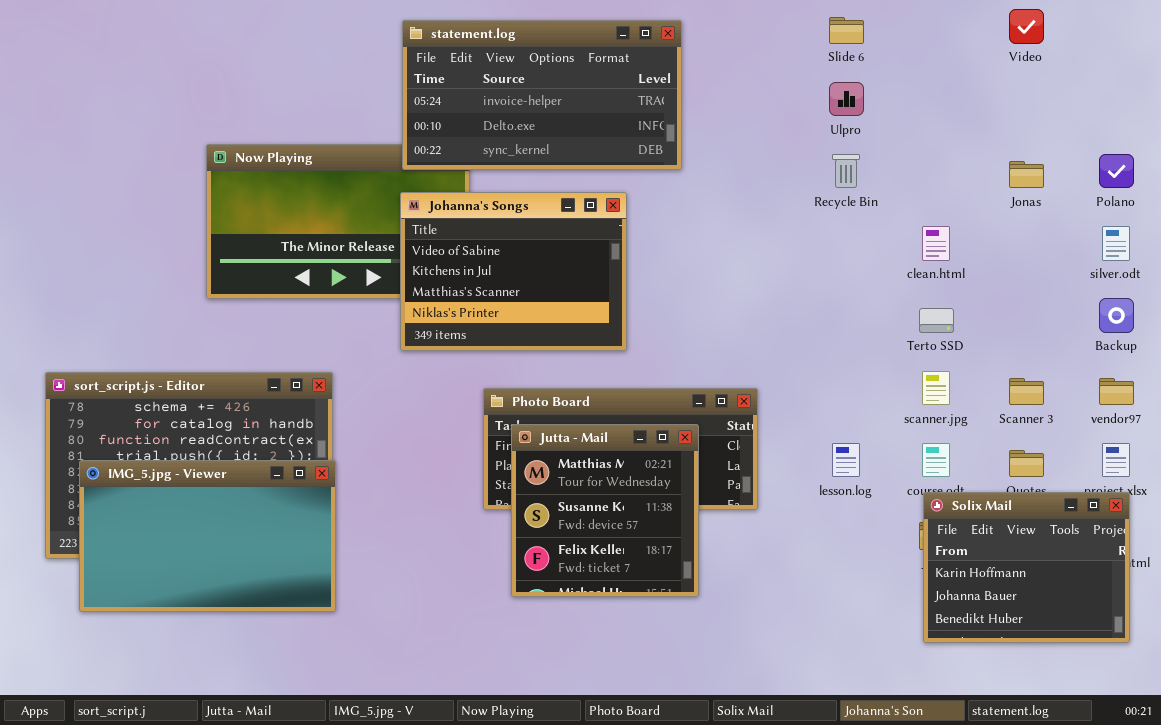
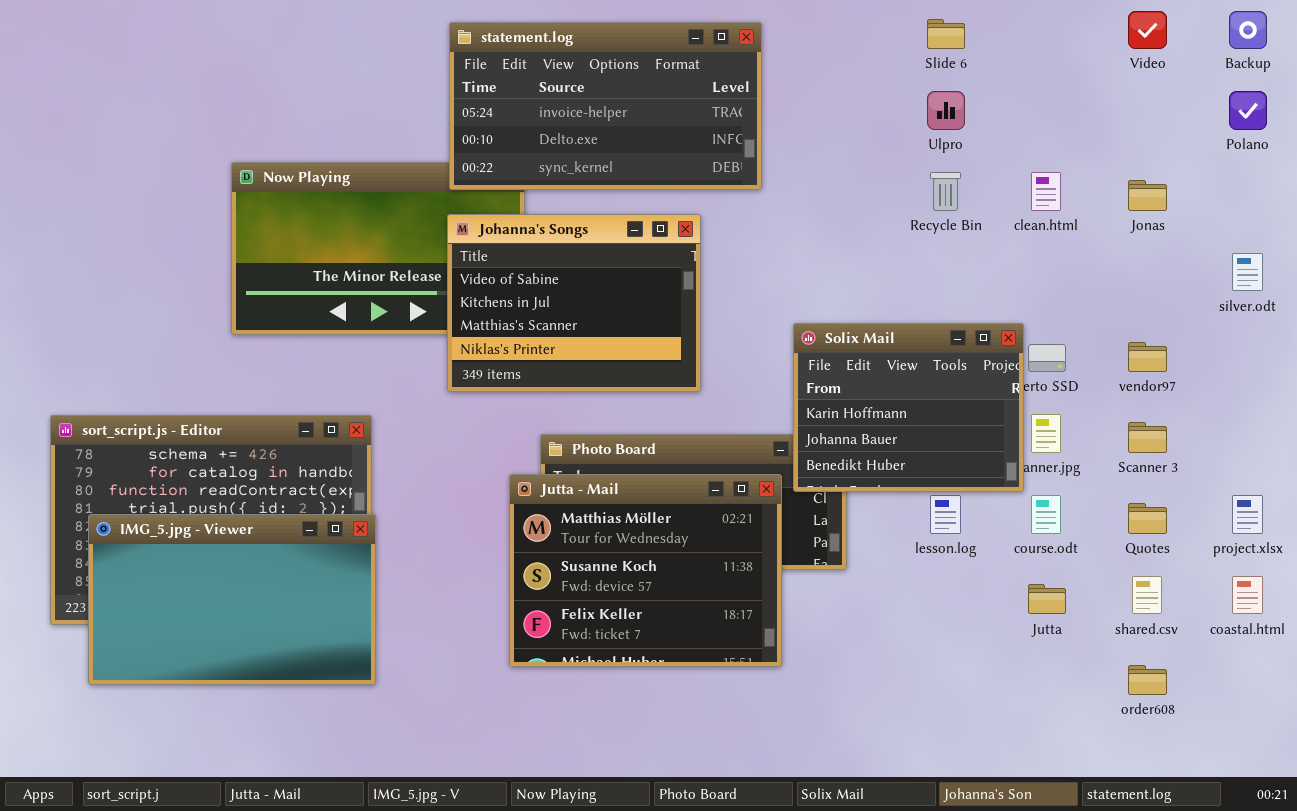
Polano: [1099,154,1134,188] -> [1229,91,1267,130], moved
clean.html: [922,226,950,261] -> [1031,172,1061,211], moved
Backup: [1099,298,1134,333] -> [1229,11,1267,49], moved
vendor97: [1099,378,1134,405] -> [1128,342,1167,372], moved
Jutta - Mail: [511,424,699,597] -> [509,474,782,667], resized
Solix Mail: [923,492,1130,643] -> [793,323,1024,492], moved

